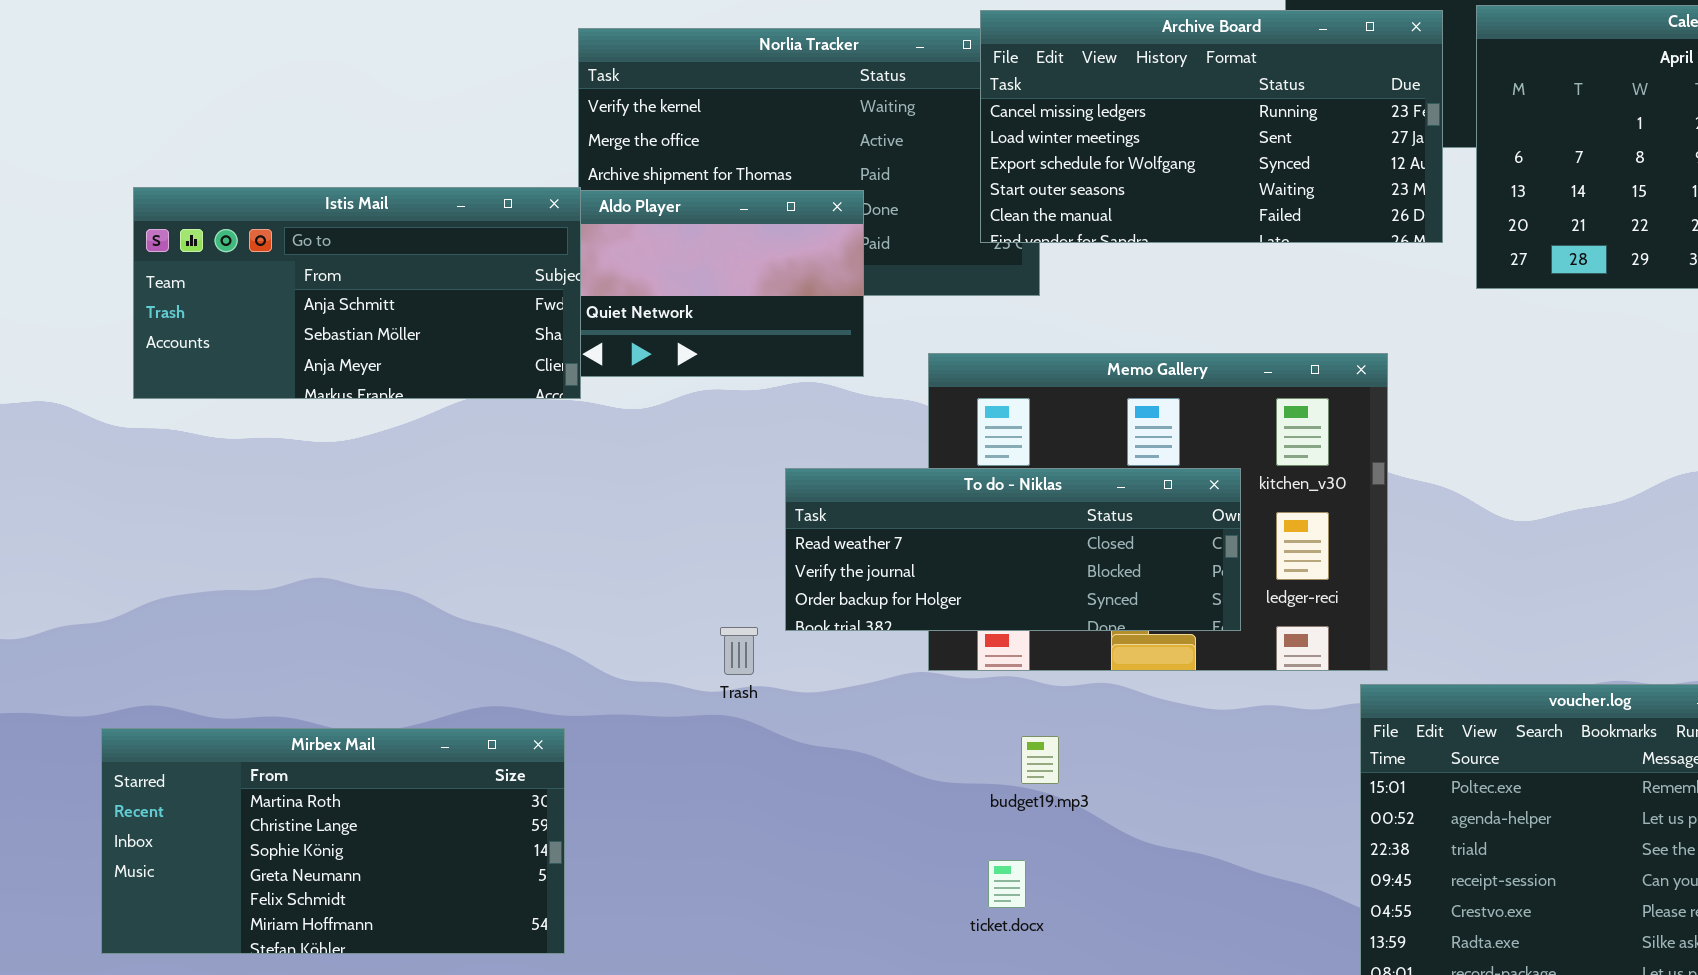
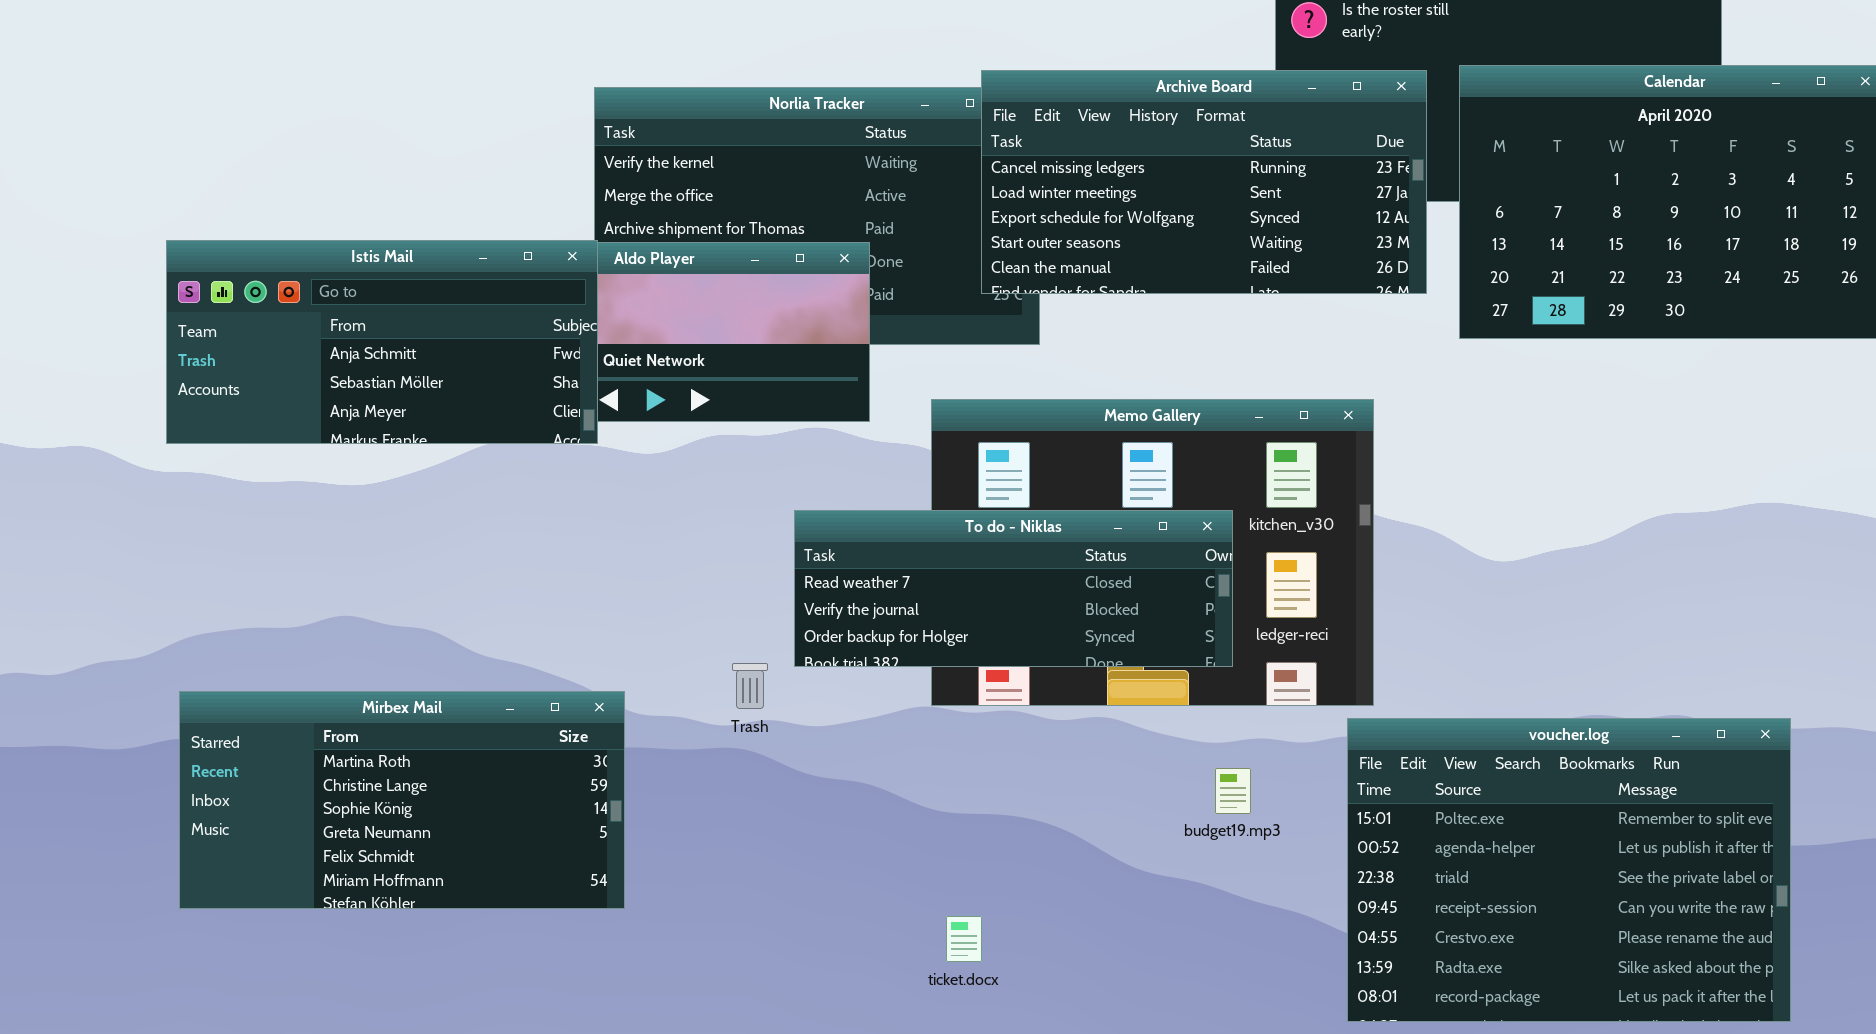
Mirbex Mail: [101,728,565,954] -> [179,691,625,909], moved
budget19.mp3: [1021,736,1059,784] -> [1215,768,1251,814], moved
ticket.docx: [988,860,1026,908] -> [946,916,982,962], moved

